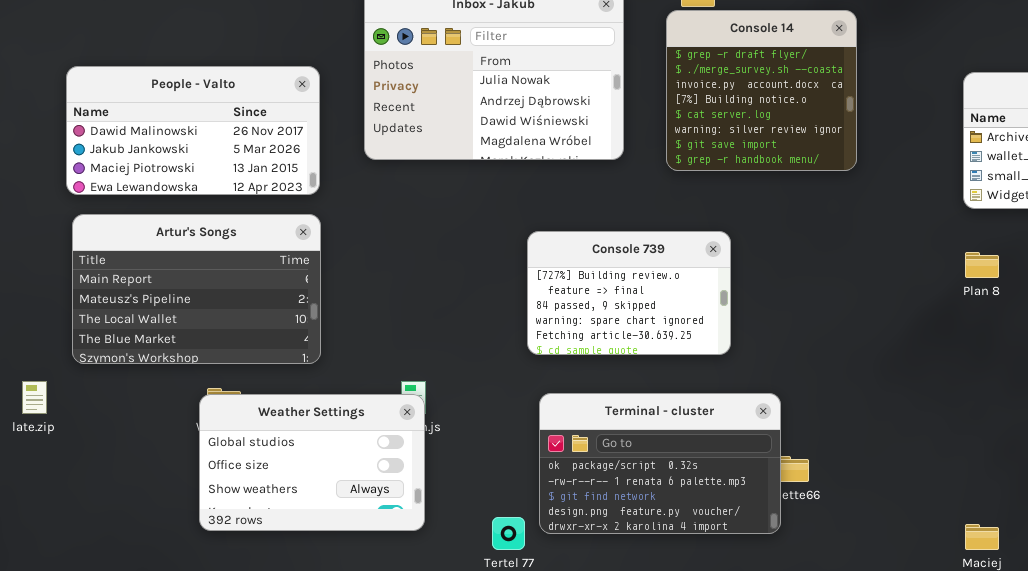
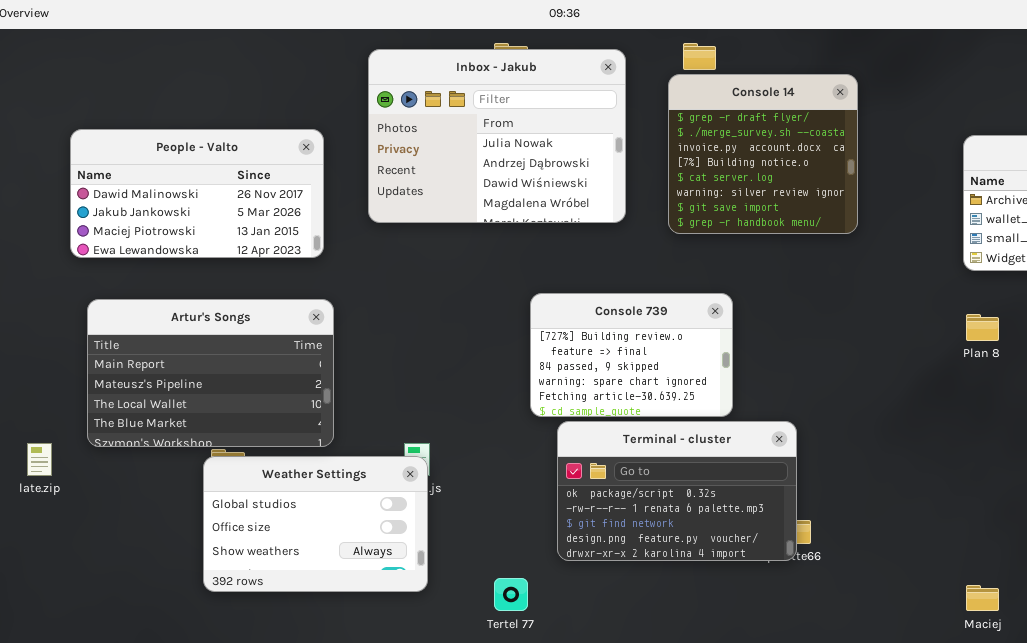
Artur's Songs: [72,214,321,364] -> [87,299,334,447], moved
Terminal - cluster: [539,393,781,534] -> [557,421,797,561], moved

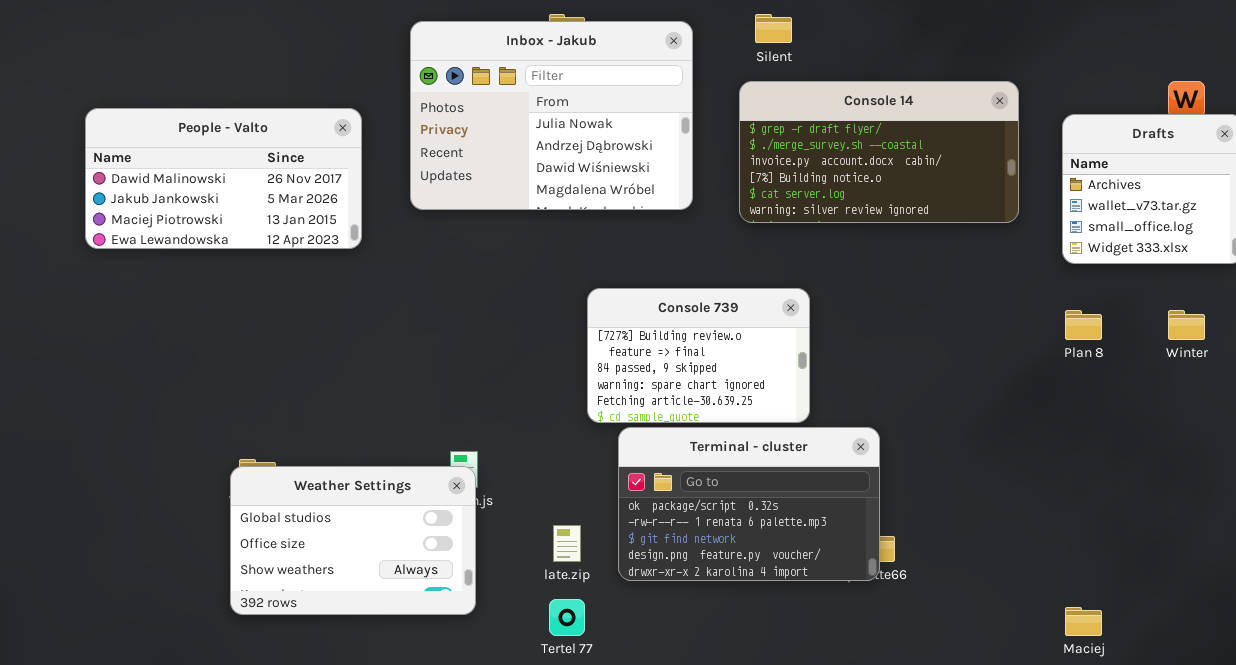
Console 14: [668,74,858,234] -> [739,81,1019,223], resized
Artur's Songs: [87,299,334,447] -> none, closed
late.zip: [27,443,52,476] -> [553,525,581,562], moved

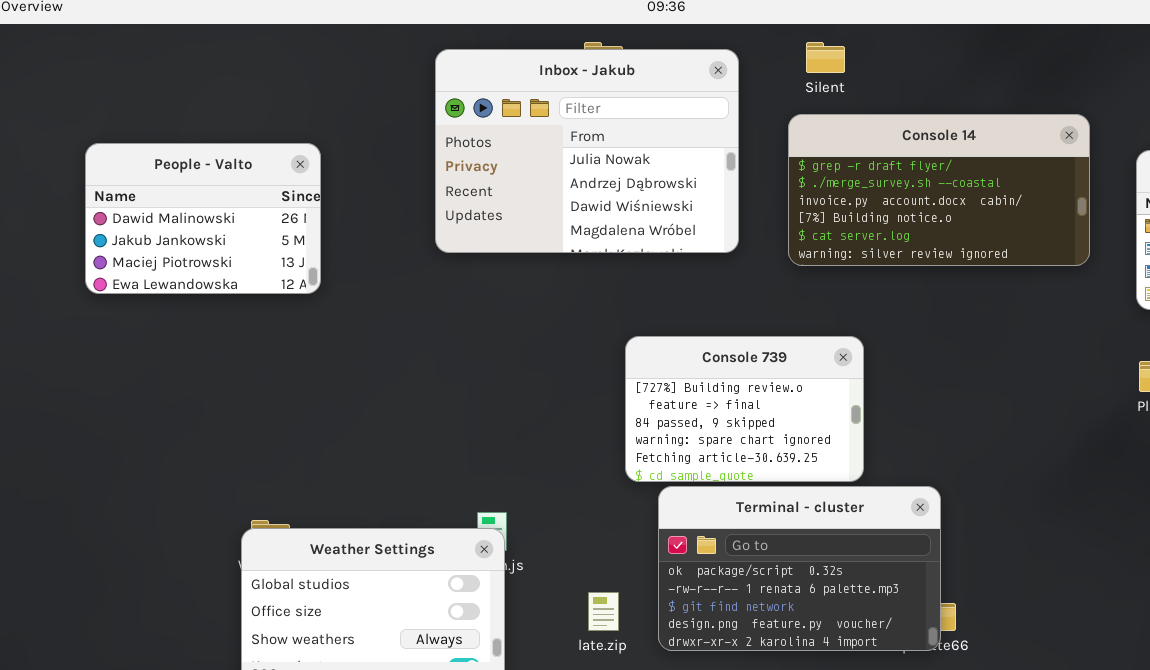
People - Valto: [85,108,362,249] -> [85,143,321,294], resized

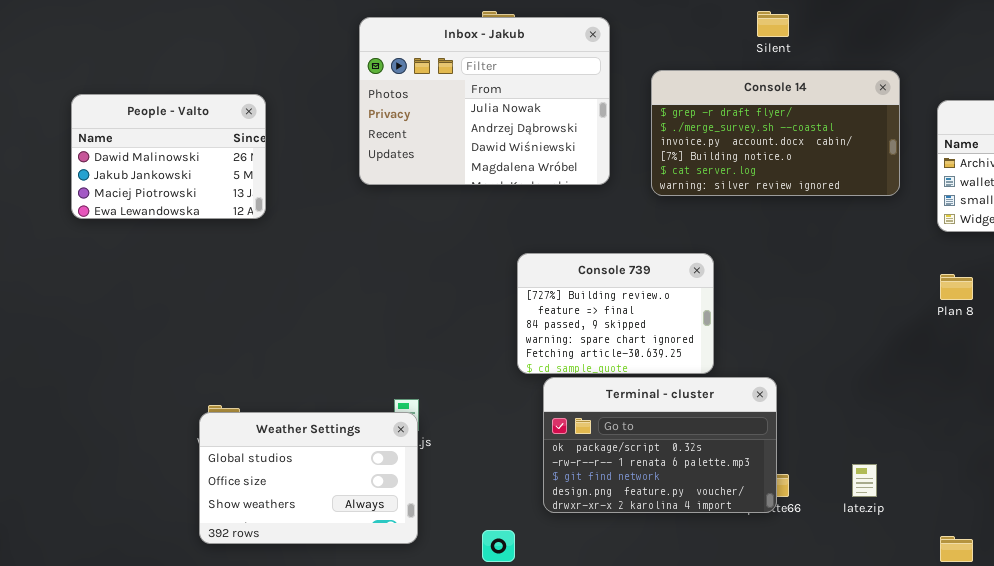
Silent: [806,42,845,73] -> [757,11,789,37], moved
late.zip: [588,592,619,631] -> [852,464,877,497], moved

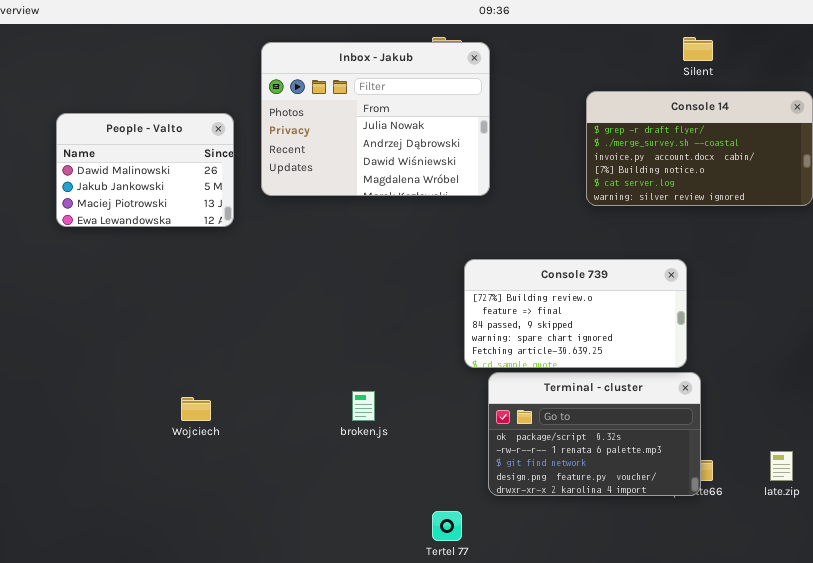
Inbox - Jakub: [359,17,610,185] -> [261,42,490,196], moved
Console 739: [517,253,714,374] -> [464,259,687,368], resized
Weather Settings: [199,412,418,544] -> none, closed

